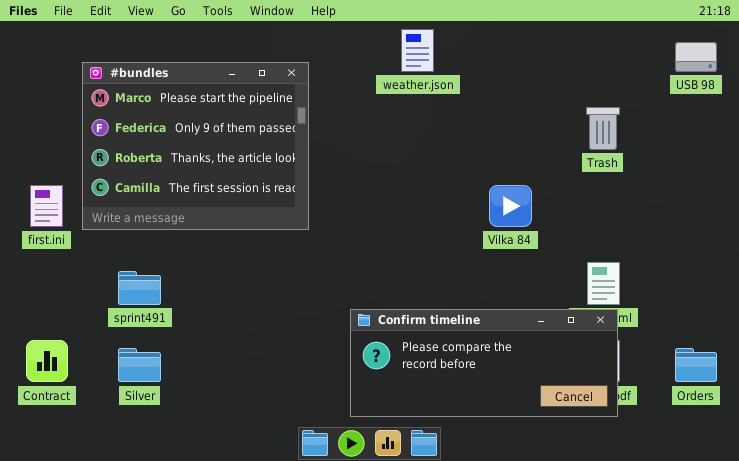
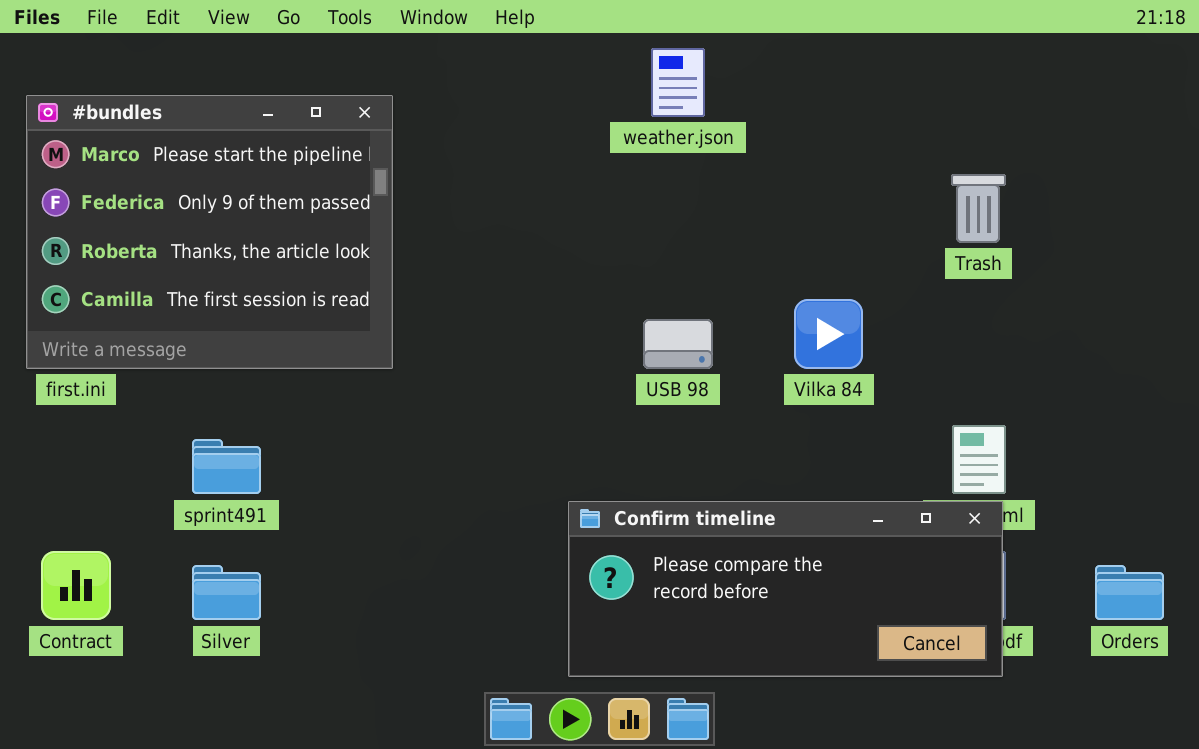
USB 98: [675,42,717,72] -> [643,319,713,369], moved
#bundles: [82,62,309,230] -> [26,95,393,369], moved

